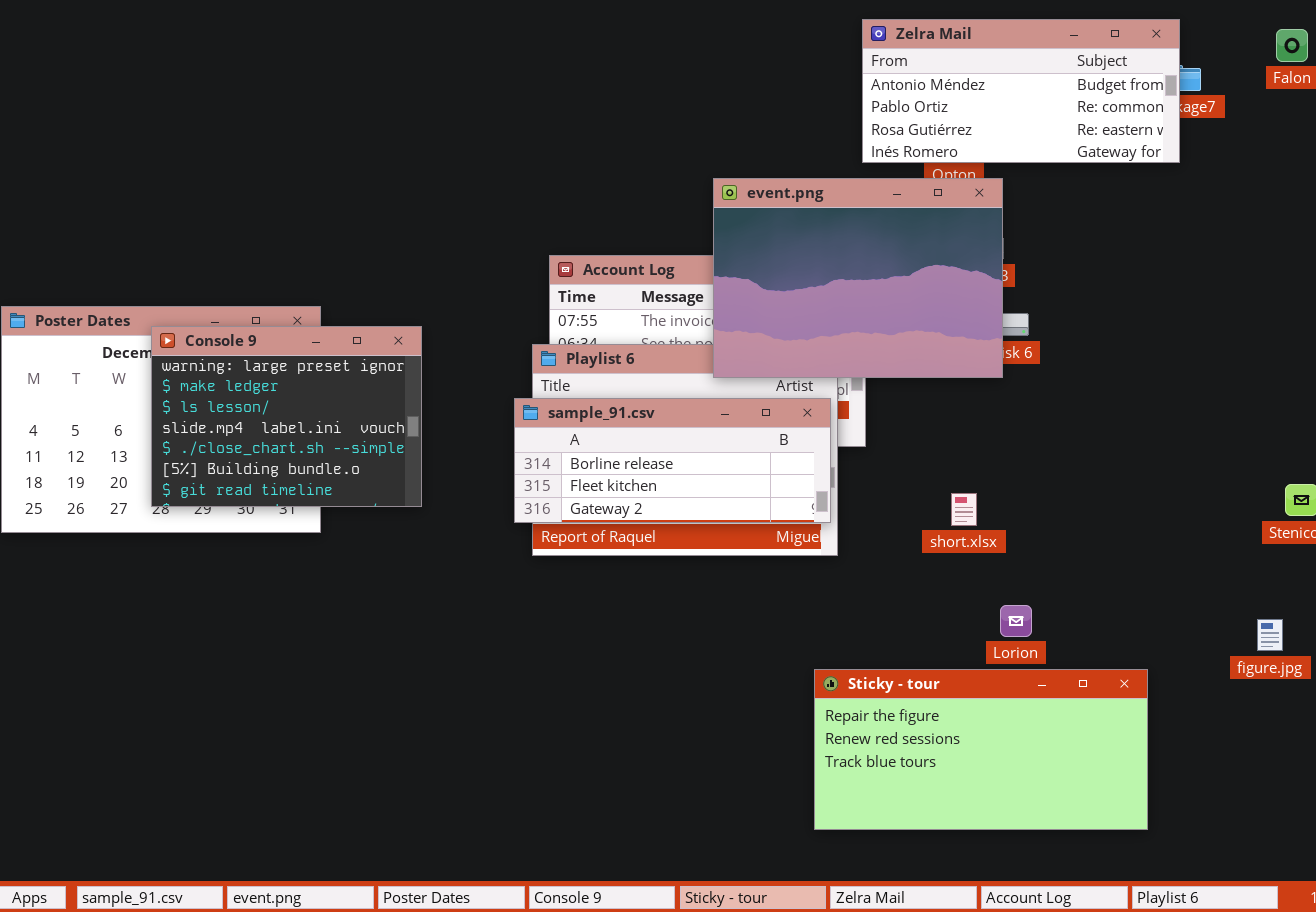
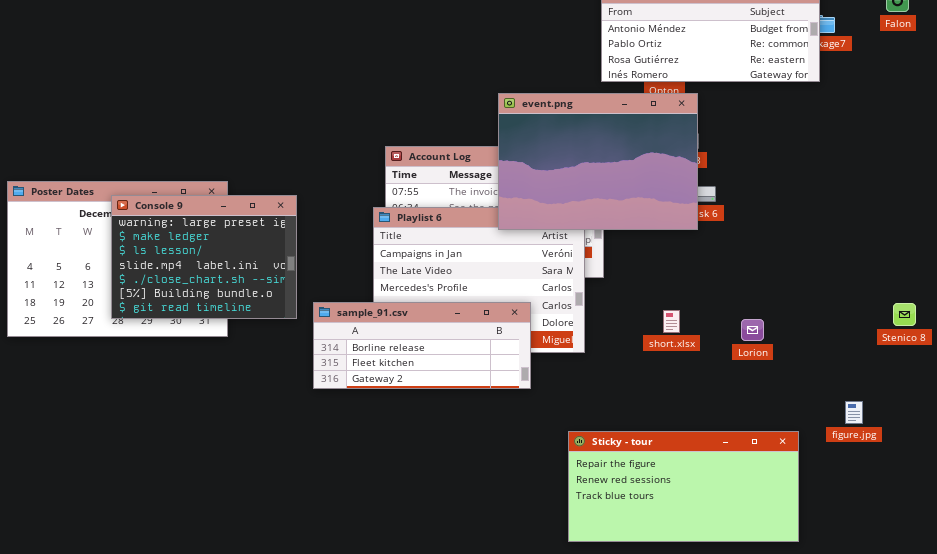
sample_91.csv: [514,398,831,523] -> [313,302,531,389], moved
Lorion: [1000,605,1032,637] -> [741,319,764,341], moved
figure.jpg: [1257,619,1283,651] -> [845,401,863,424], moved

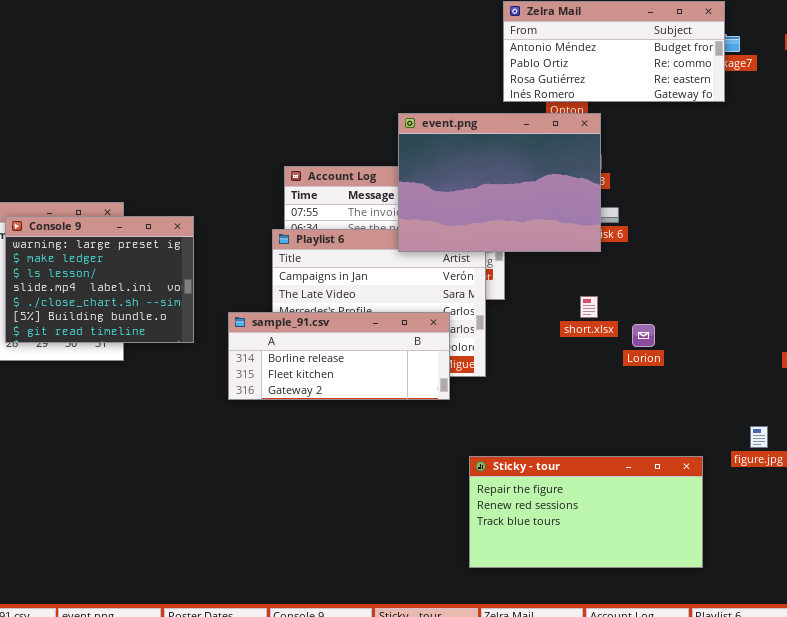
sample_91.csv: [313,302,531,389] -> [228,312,450,400], moved
short.xlsx: [663,310,680,333] -> [580,296,598,318], moved
Lorion: [741,319,764,341] -> [632,324,655,347], moved

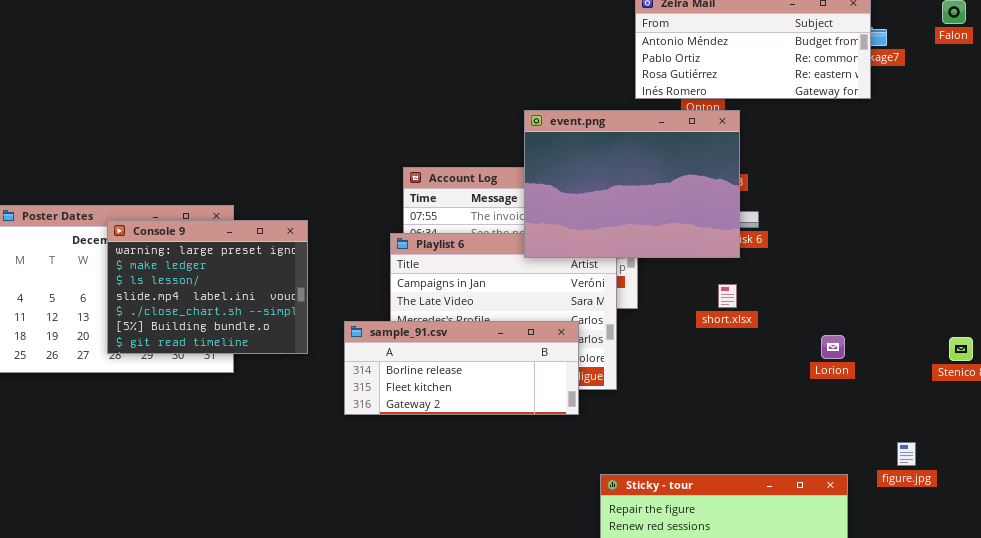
short.xlsx: [580,296,598,318] -> [718,284,737,308], moved
Lorion: [632,324,655,347] -> [821,335,845,359], moved

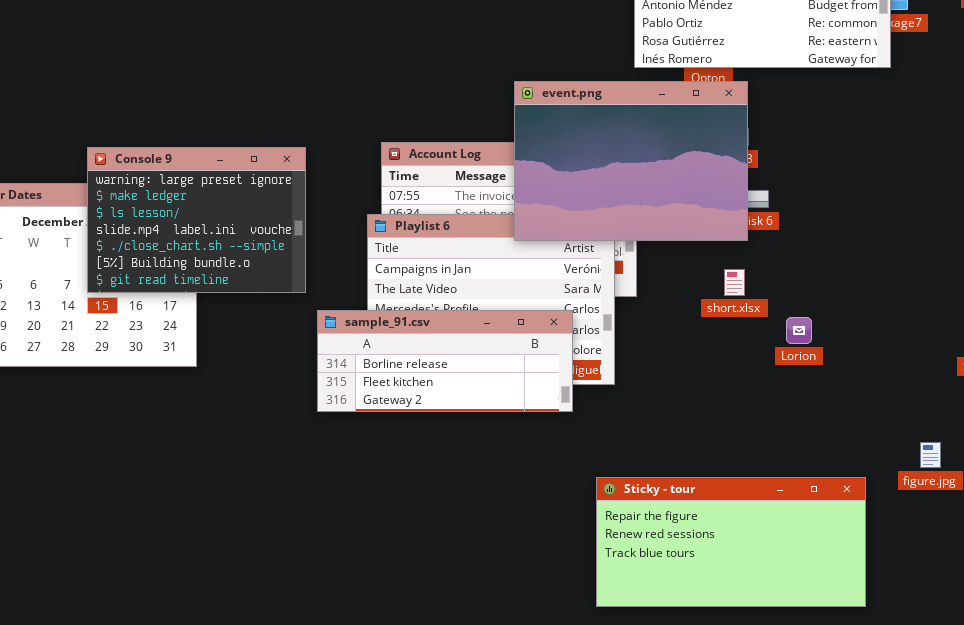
Console 9: [107,220,308,354] -> [87,147,306,293], moved
Lorion: [821,335,845,359] -> [786,317,812,344], moved

